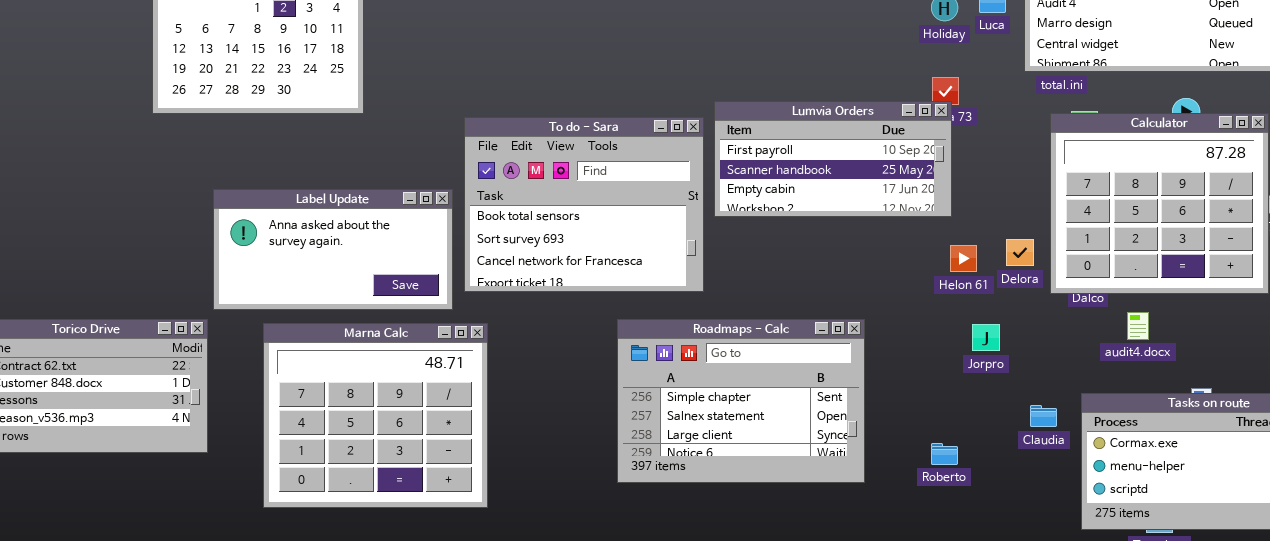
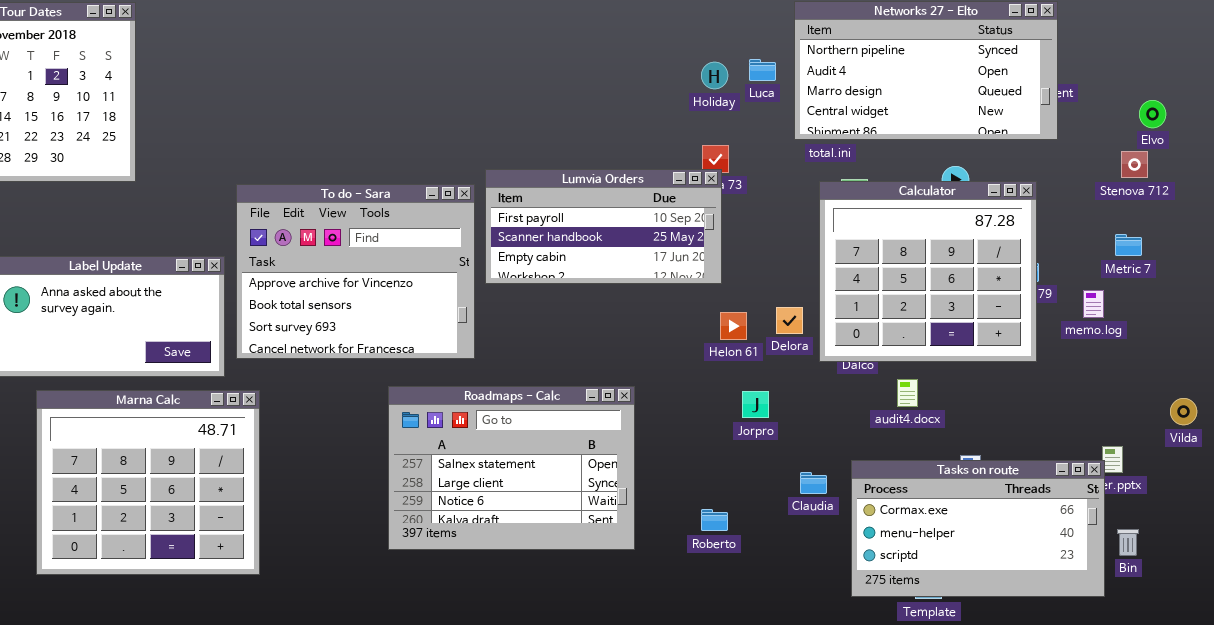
To do - Sara: [464,117,704,292] -> [236,184,475,359], scrolled up 1 row
Roadmaps - Calc: [617,319,865,483] -> [388,386,635,550], scrolled down 1 row

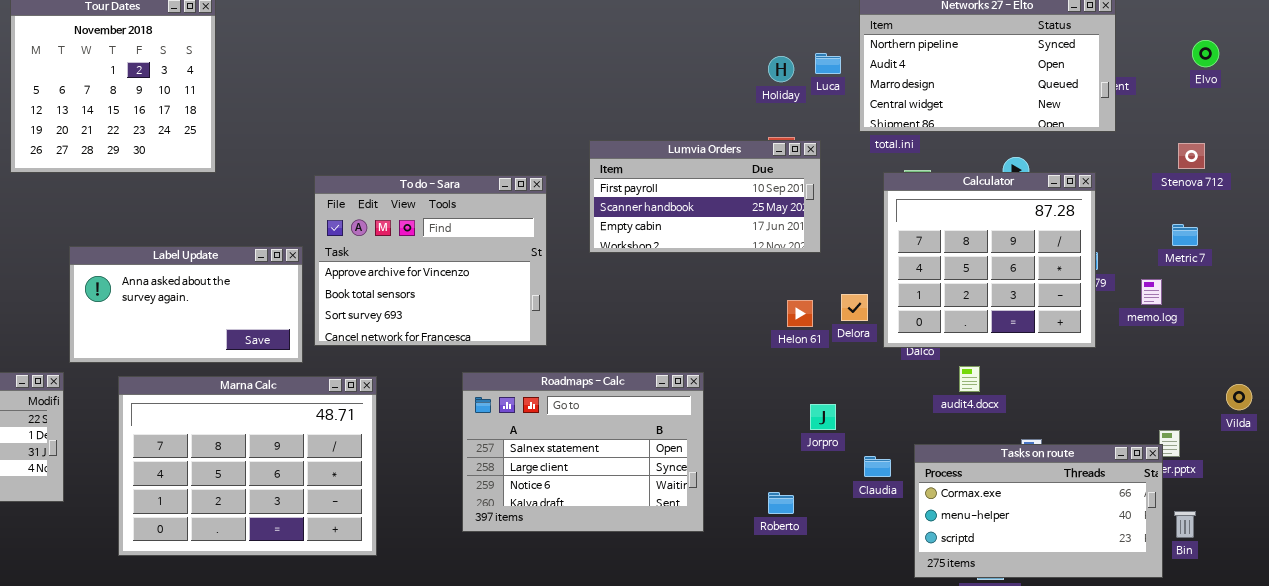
Elvo: [1139,100,1166,128] -> [1192,40,1219,67], moved
Lumvia Orders: [485,169,722,284] -> [589,140,821,253], moved
Marna Calc: [36,390,260,575] -> [118,376,377,556], resized
Jorpro: [742,391,769,418] -> [810,404,836,430], moved

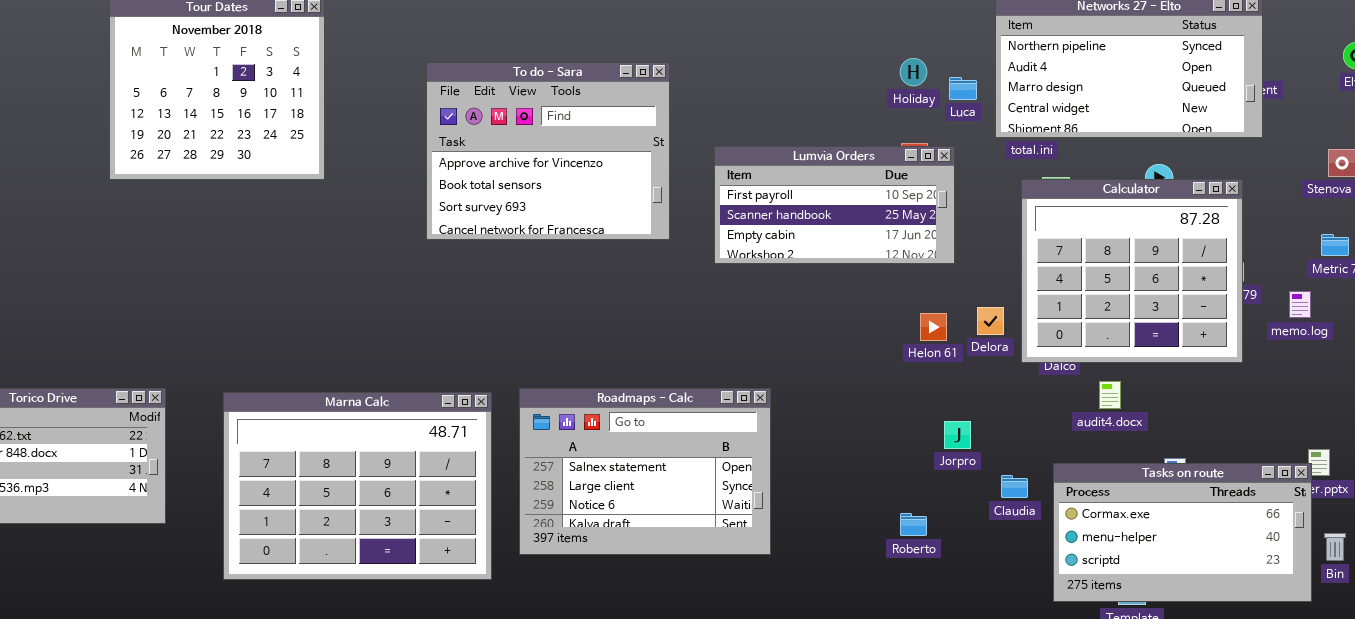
Luca: [815,53,841,74] -> [949,77,977,100], moved
To do - Sara: [314,175,547,346] -> [426,62,670,240], moved
Label Update: [69,246,303,363] -> none, closed
Roadmaps - Calc: [462,372,704,532] -> [519,388,771,555], moved

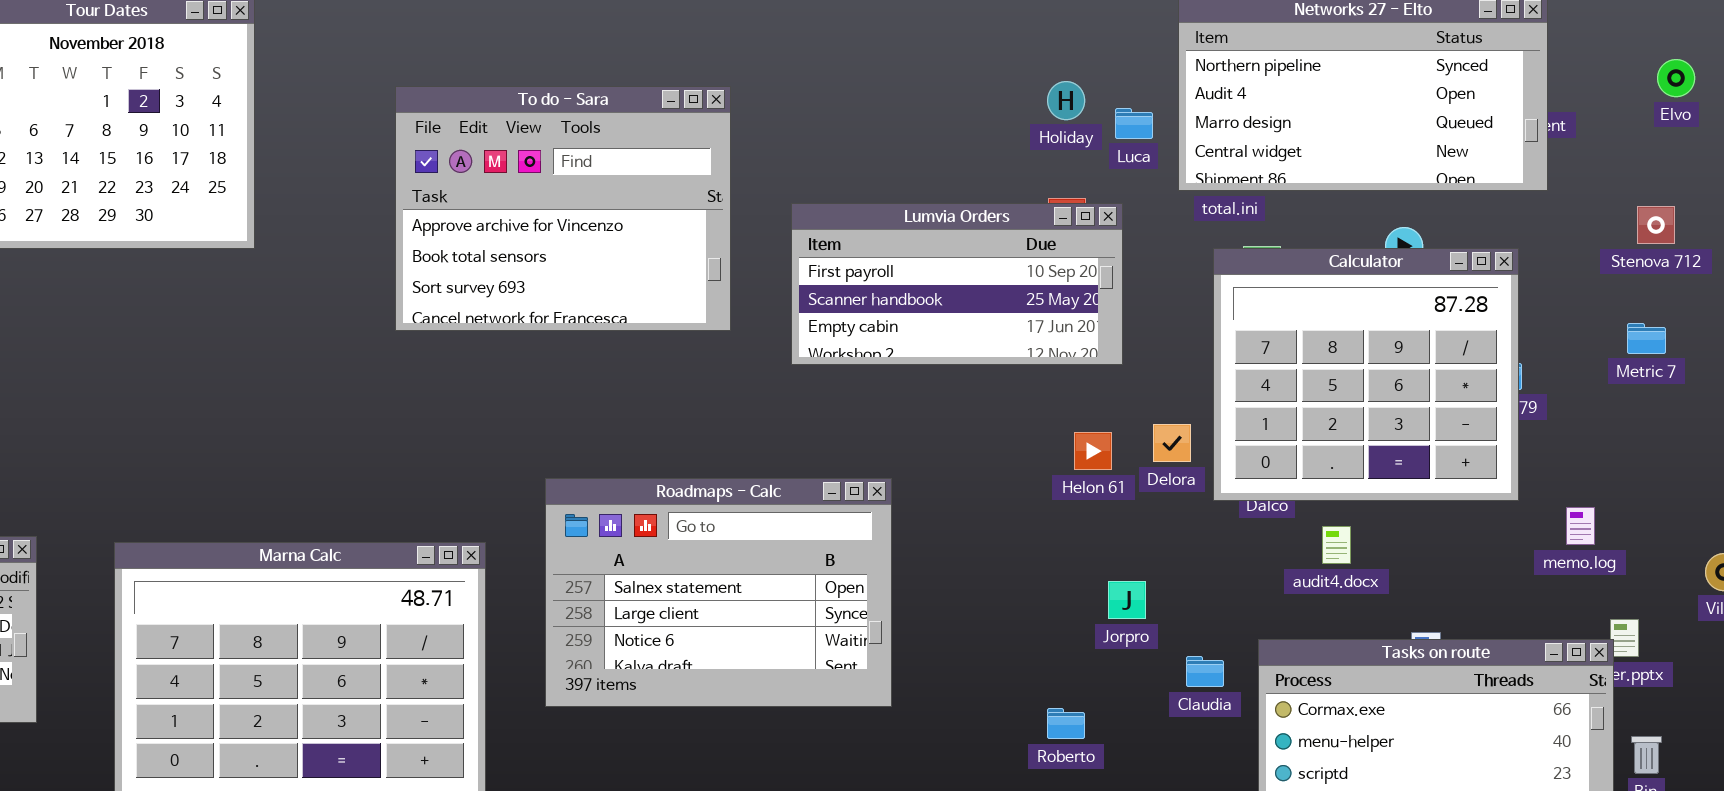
memo.log: [1289,291,1311,318] -> [1566,507,1595,545], moved
Roadmaps - Calc: [519,388,771,555] -> [545,478,892,707], moved

